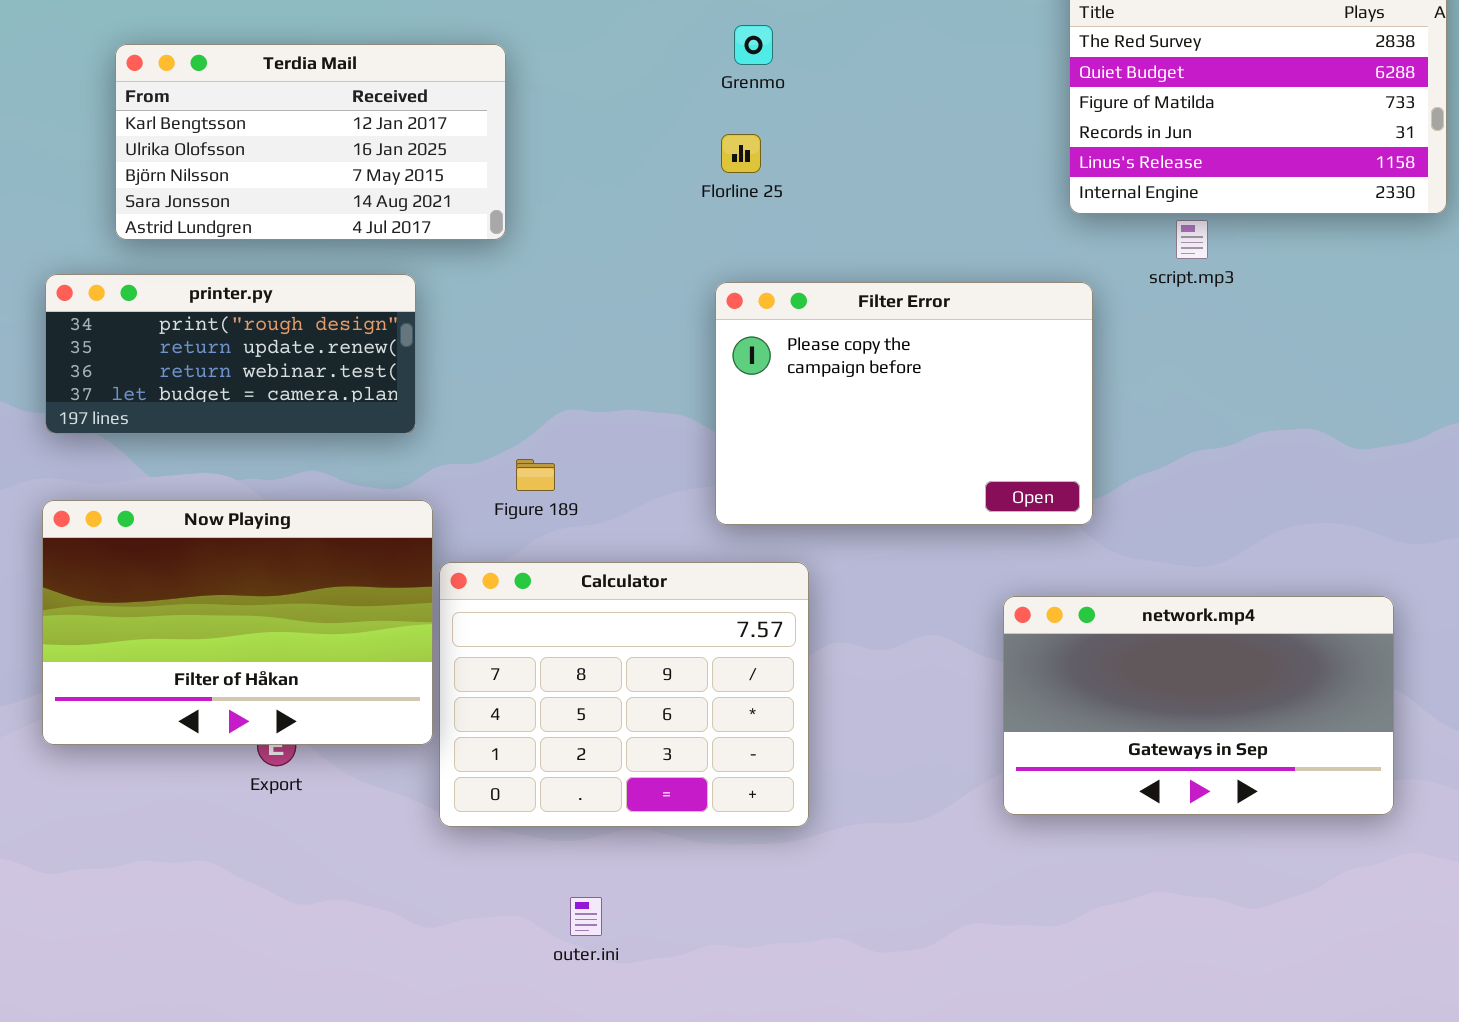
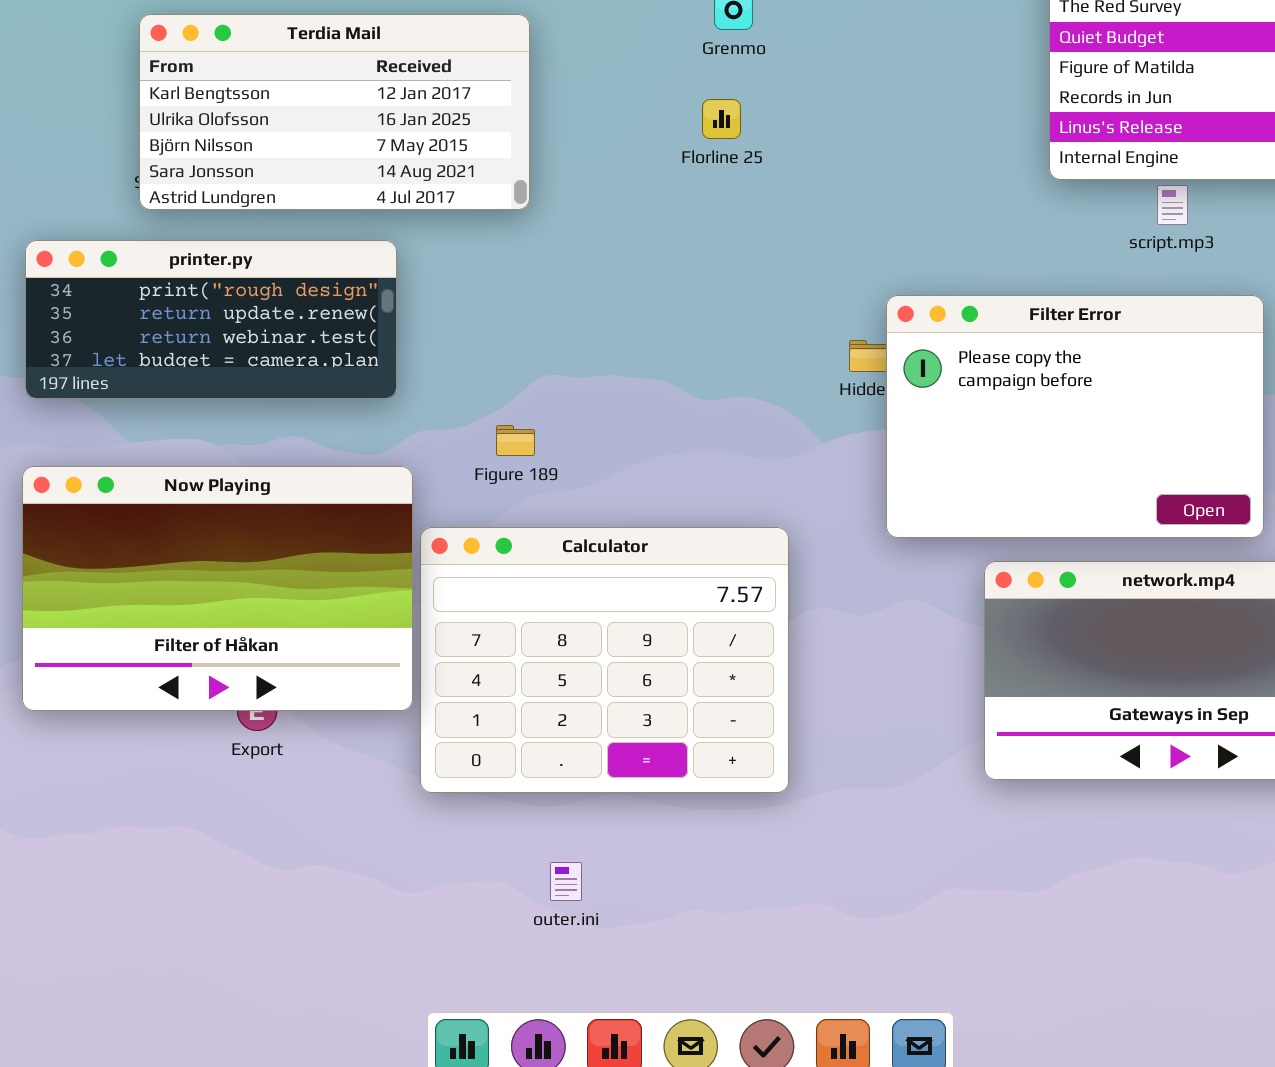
Terdia Mail: [115,44,506,240] -> [139,14,530,210], moved
Filter Error: [715,282,1093,525] -> [886,295,1264,538], moved

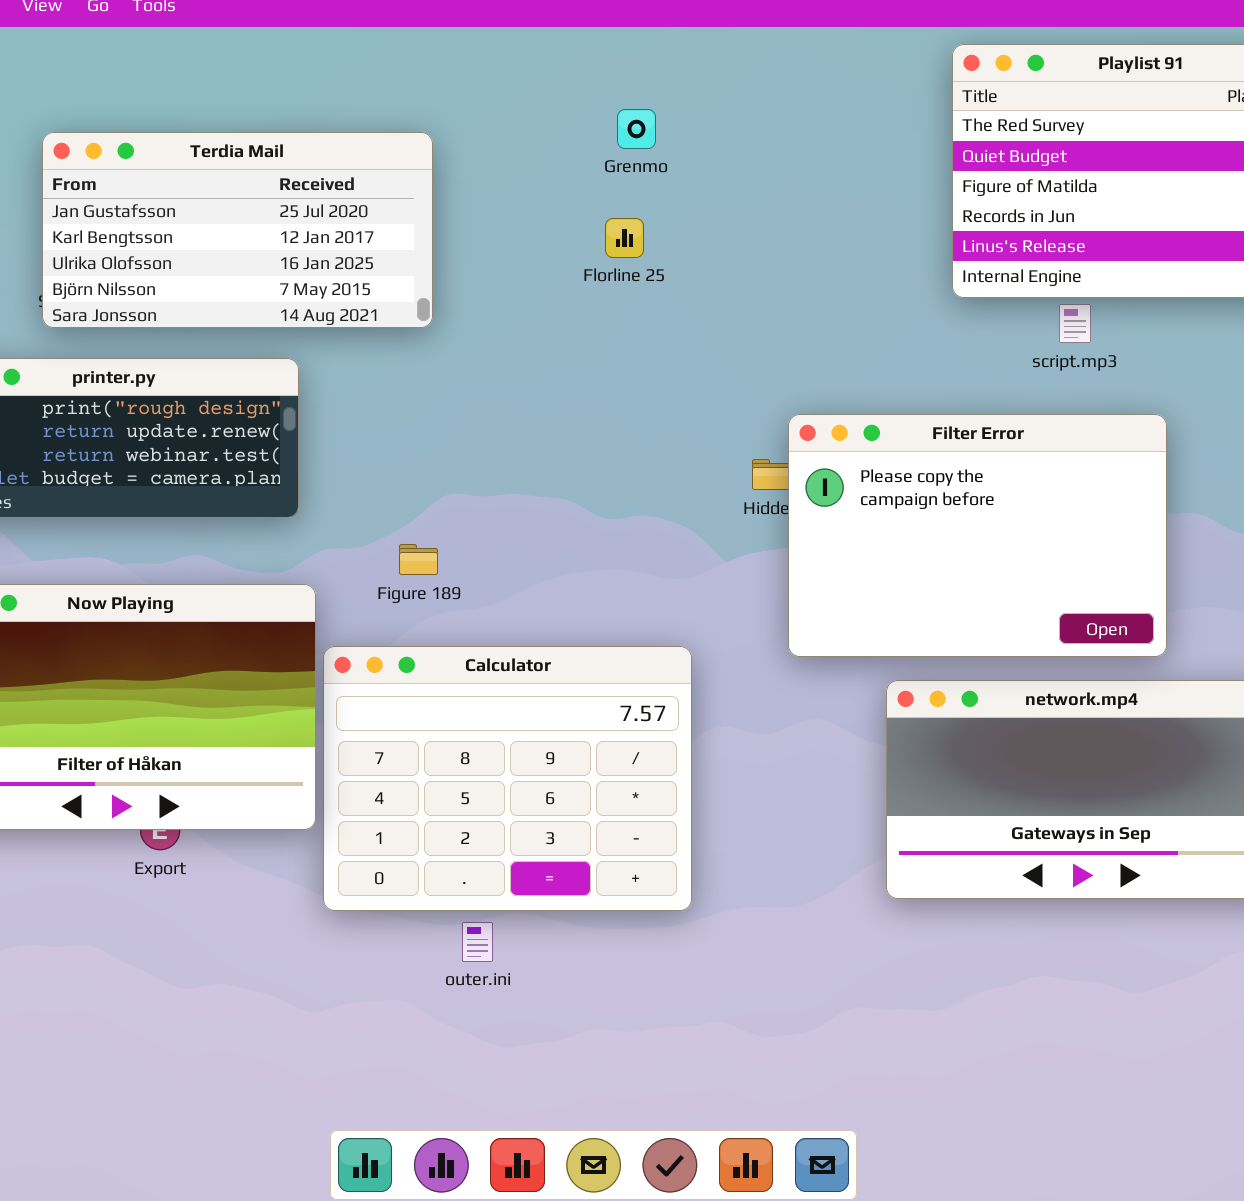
Terdia Mail: [139,14,530,210] -> [42,132,433,328], scrolled up 1 row
outer.ini: [550,862,582,901] -> [462,922,493,962], moved

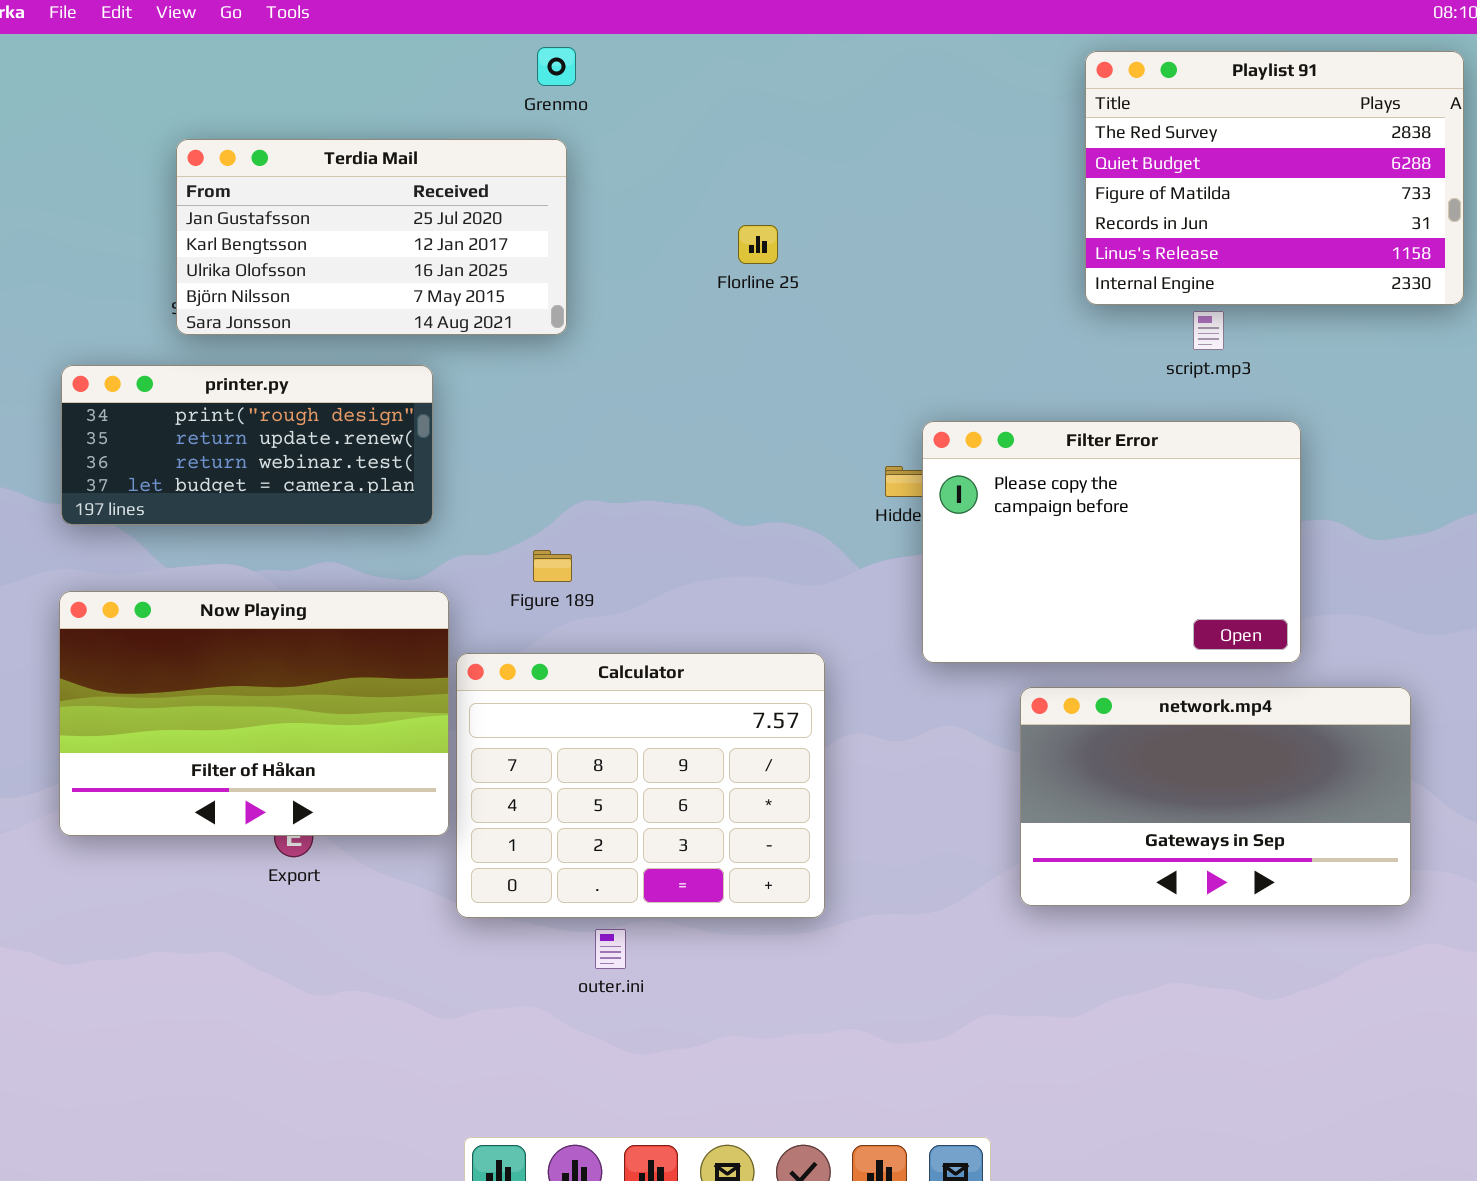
Grenmo: [617,109,656,149] -> [537,47,576,86], moved

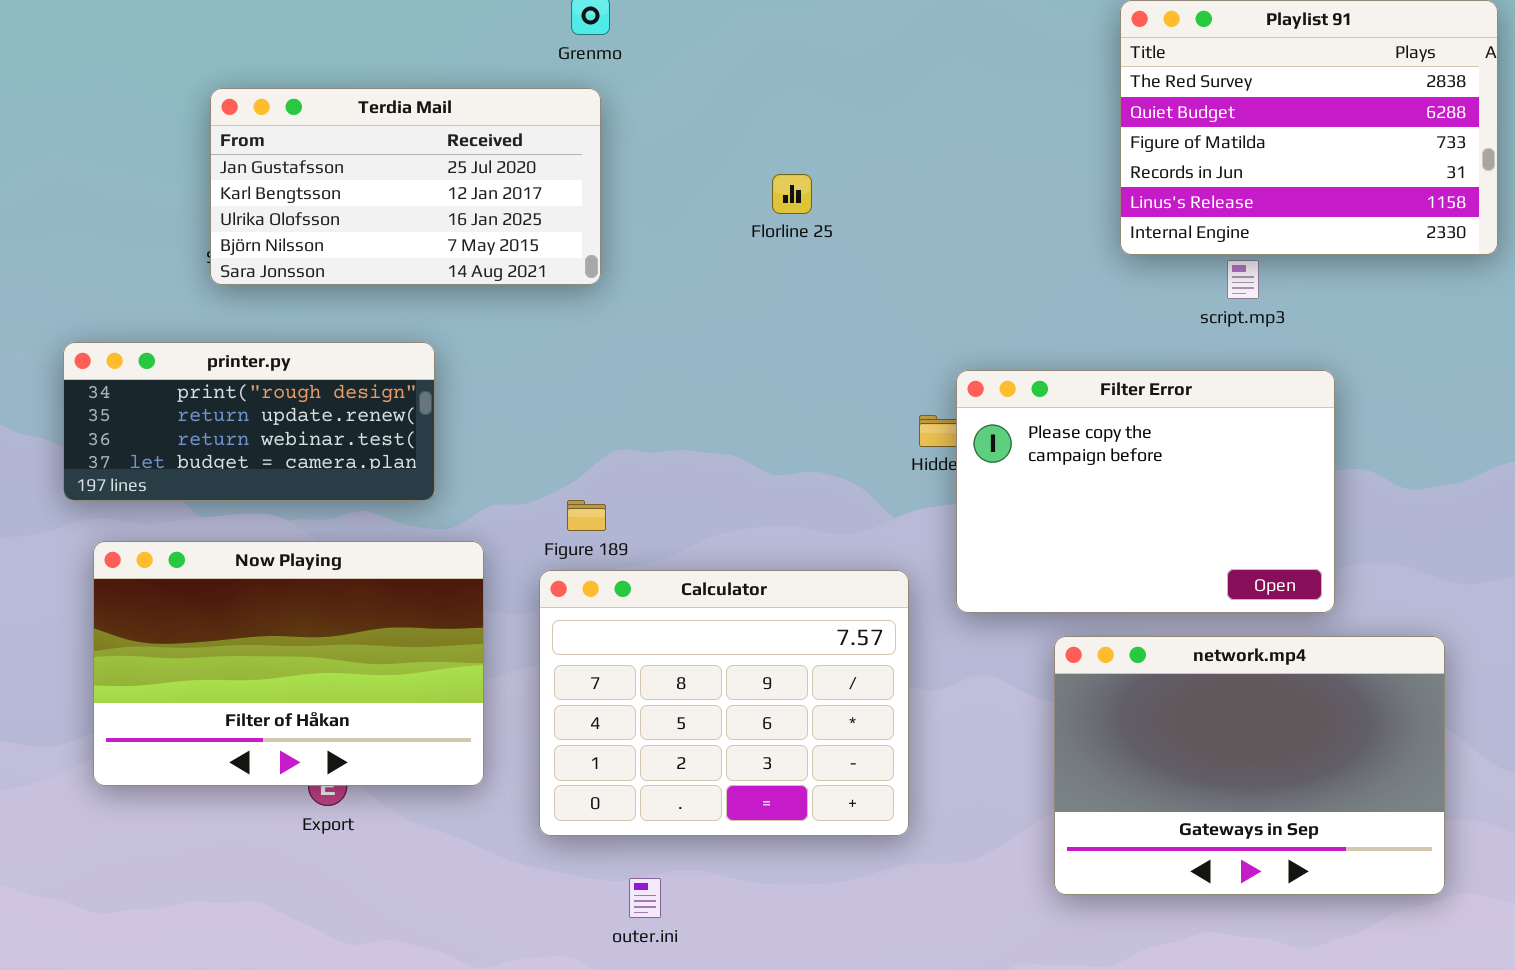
printer.py: [61,365,433,525] -> [63,342,435,501], moved
Calculator: [456,653,825,918] -> [539,570,909,836], moved
network.mp4: [1020,687,1411,906] -> [1054,636,1445,895], resized

